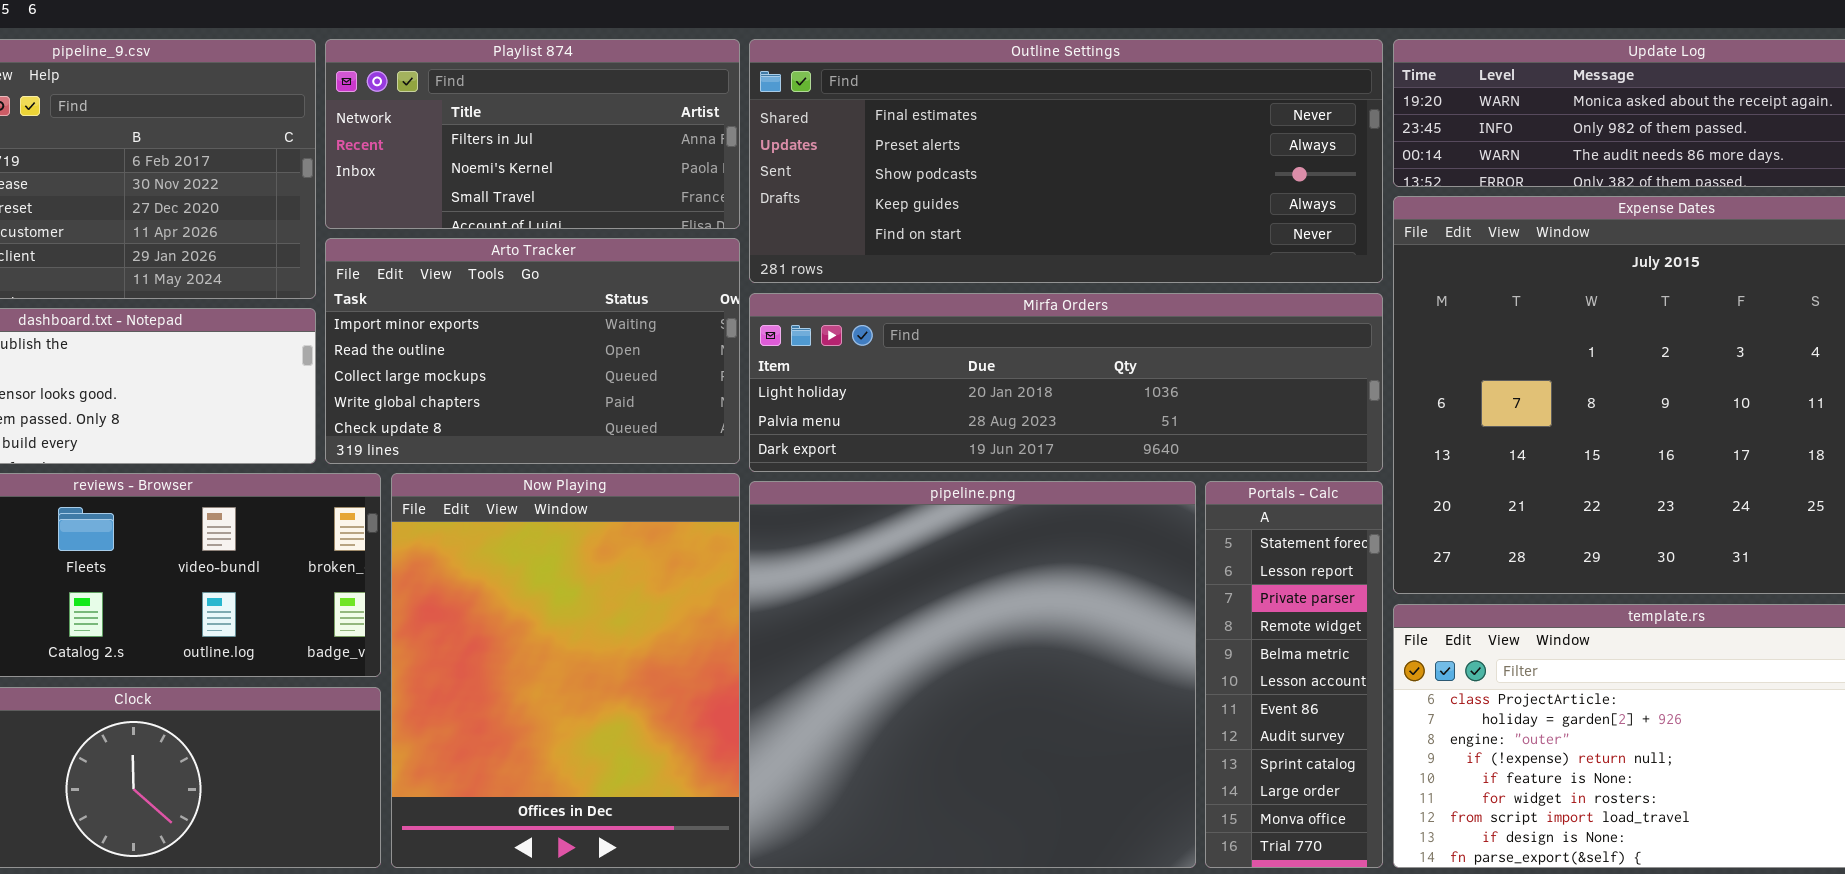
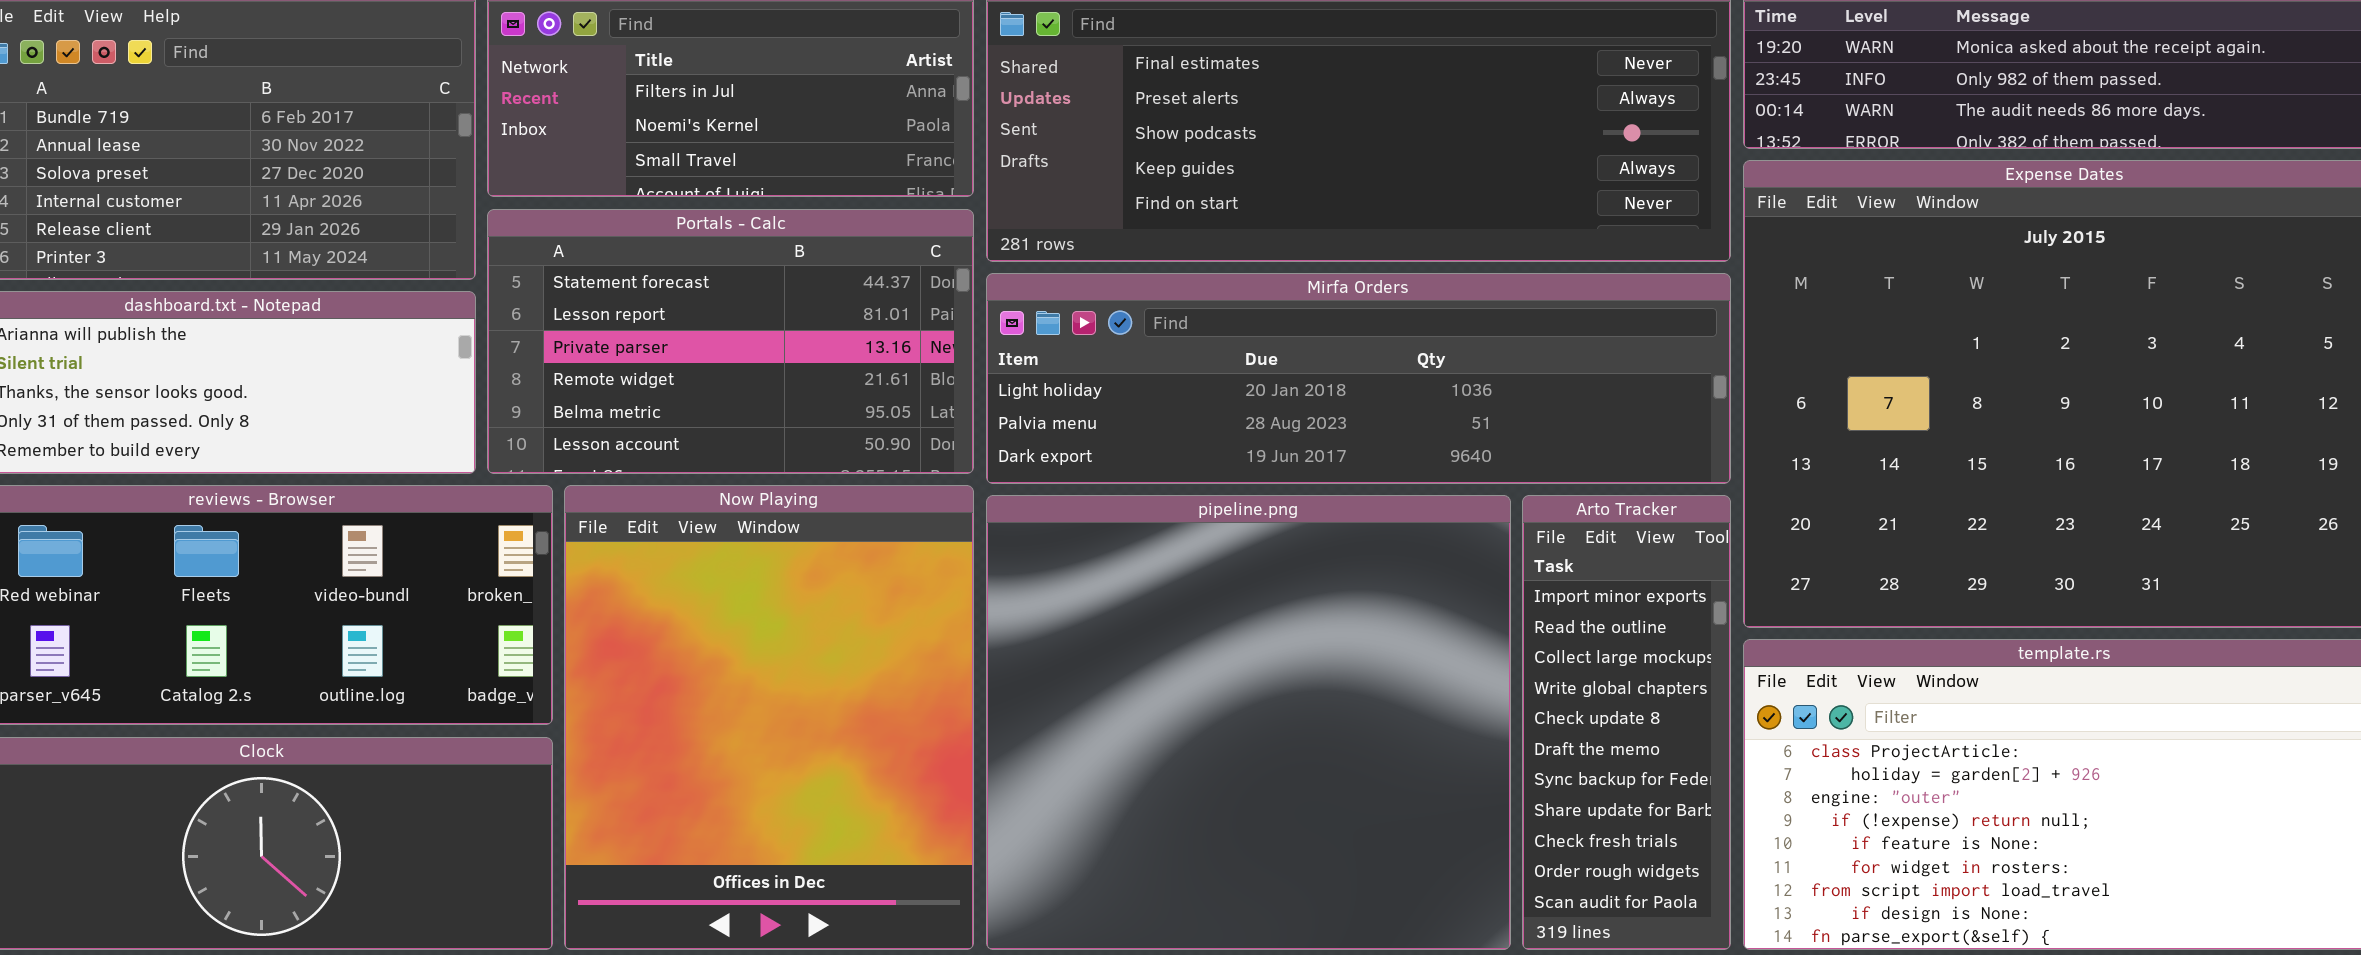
Arto Tracker: [325,238,740,464] -> [1522,495,1731,950], moved, resized
Portals - Calc: [1205,481,1383,868] -> [487,209,974,474], moved, resized

